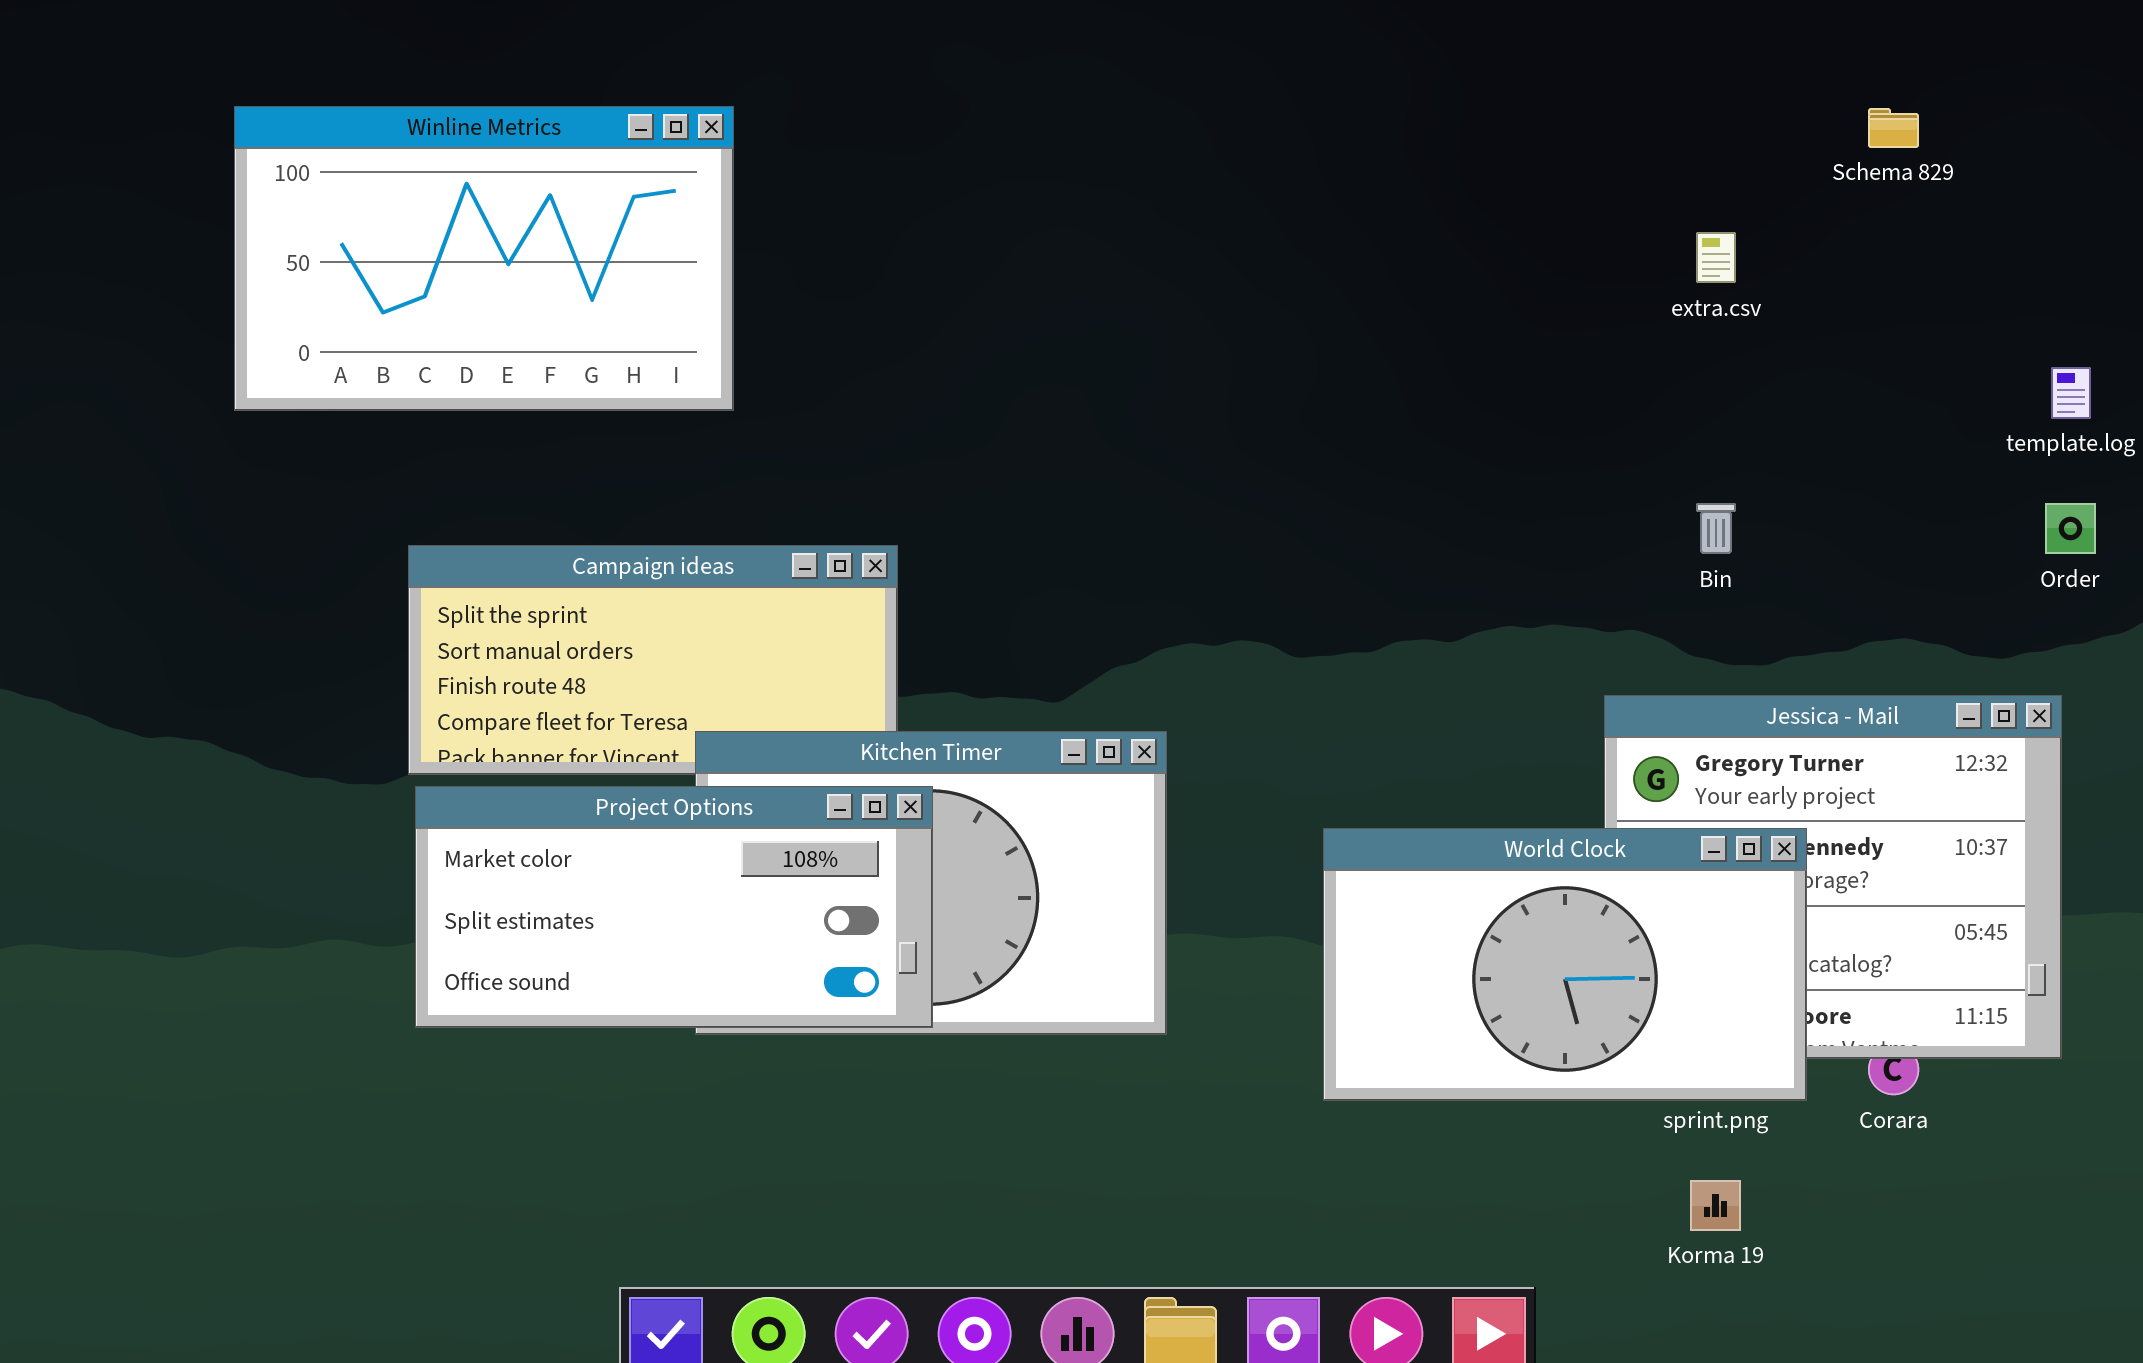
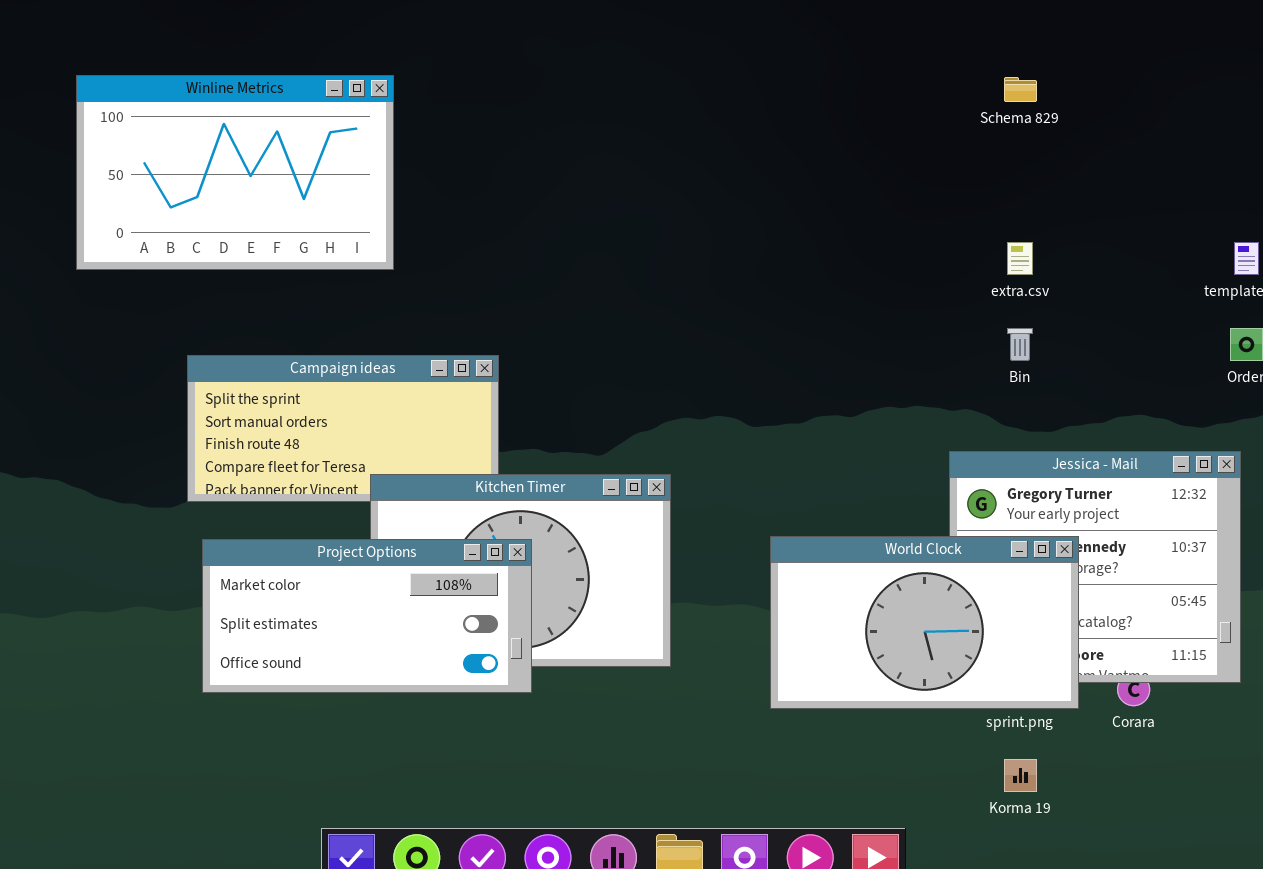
Schema 829: [1868,108,1919,148] -> [1004,77,1037,102], moved
extra.csv: [1696,232,1736,283] -> [1007,242,1033,275], moved
Project Options: [415,786,933,1028] -> [202,539,532,693], moved

